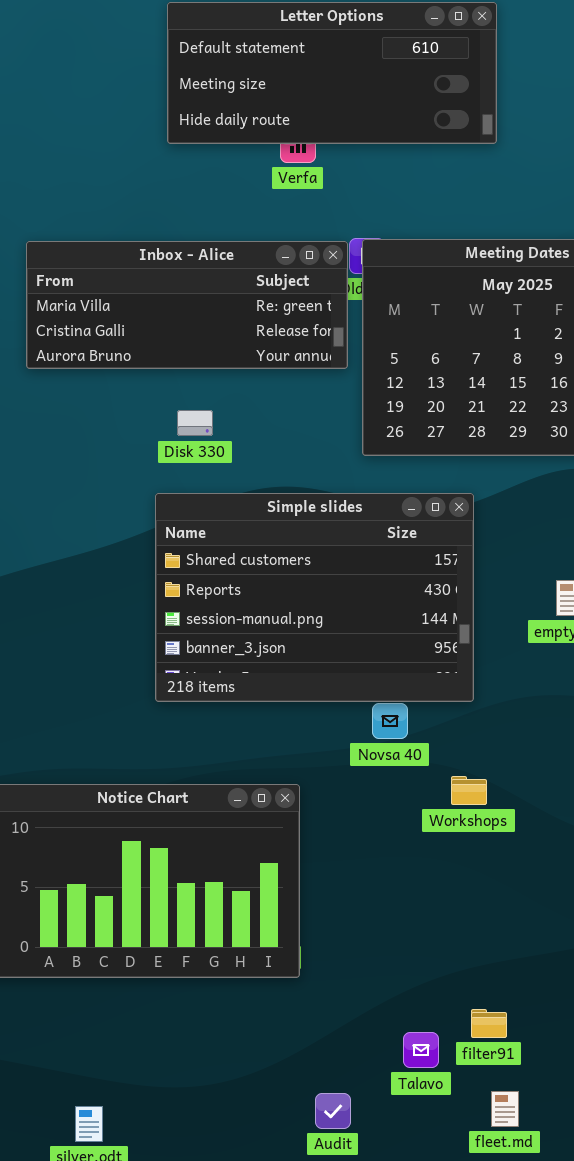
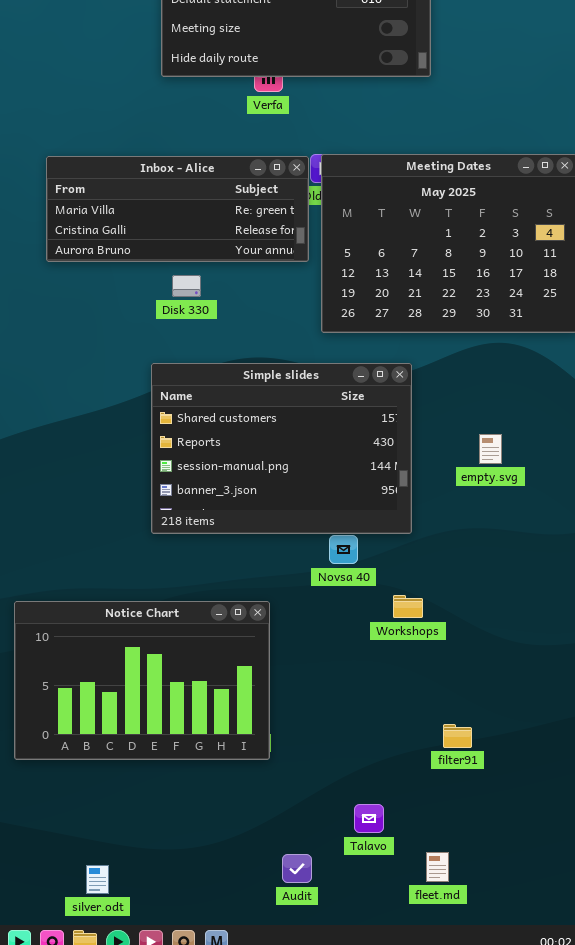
Disk 330: [177,410,213,436] -> [172,275,201,297], moved
filter91: [471,1009,507,1038] -> [443,724,472,748], moved

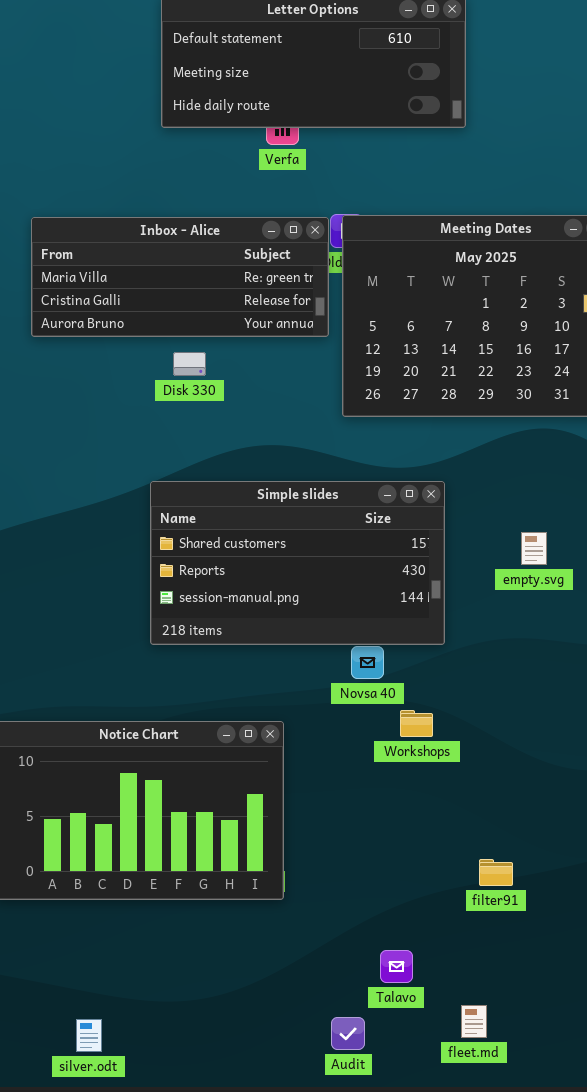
Simple slides: [151,363,412,534] -> [150,481,445,645], resized
Workshops: [393,595,423,618] -> [400,710,433,737], moved
Audit: [282,854,312,883] -> [331,1017,365,1050], moved

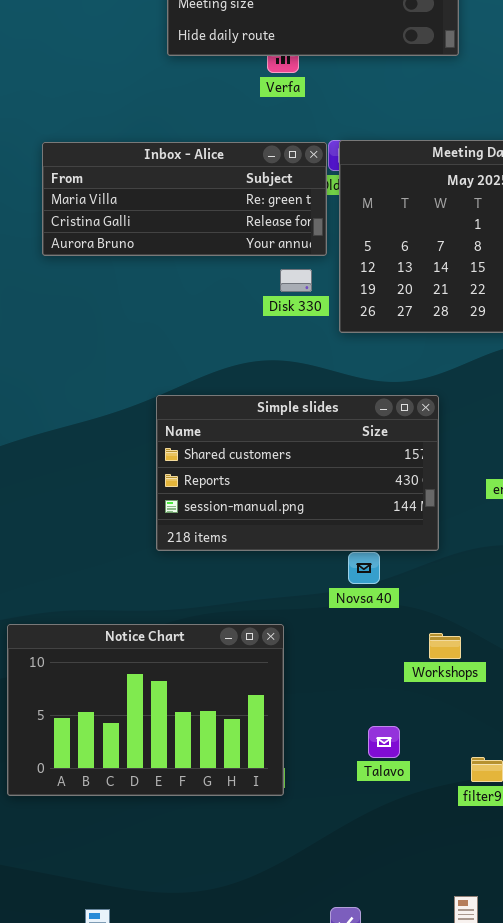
Disk 330: [173,352,206,376] -> [280,269,312,292], moved
Workshops: [400,710,433,737] -> [429,633,461,659], moved
Talavo: [380,950,413,983] -> [368,726,400,758], moved

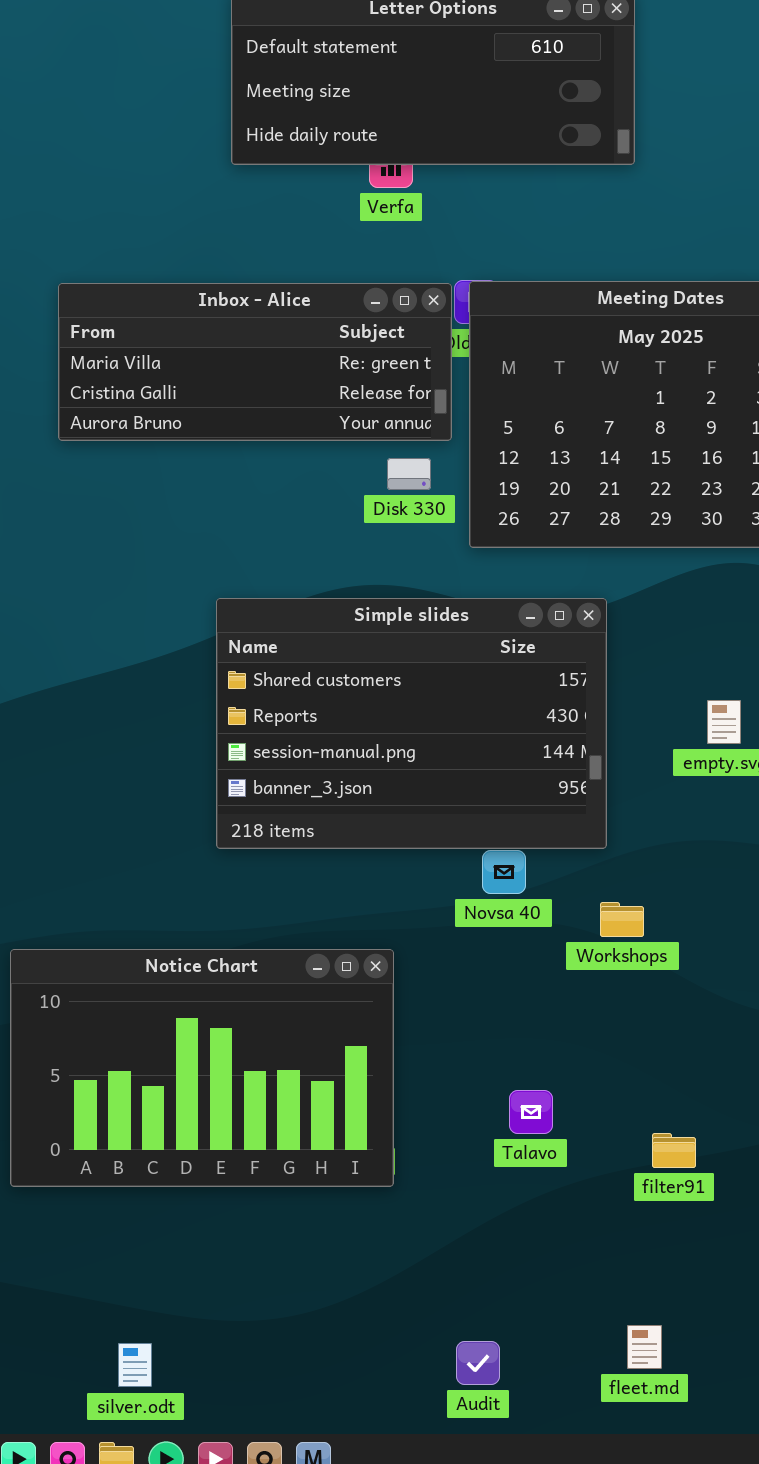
Simple slides: [156,395,439,551] -> [216,598,607,849], resized
Workshops: [429,633,461,659] -> [600,902,644,937], moved

